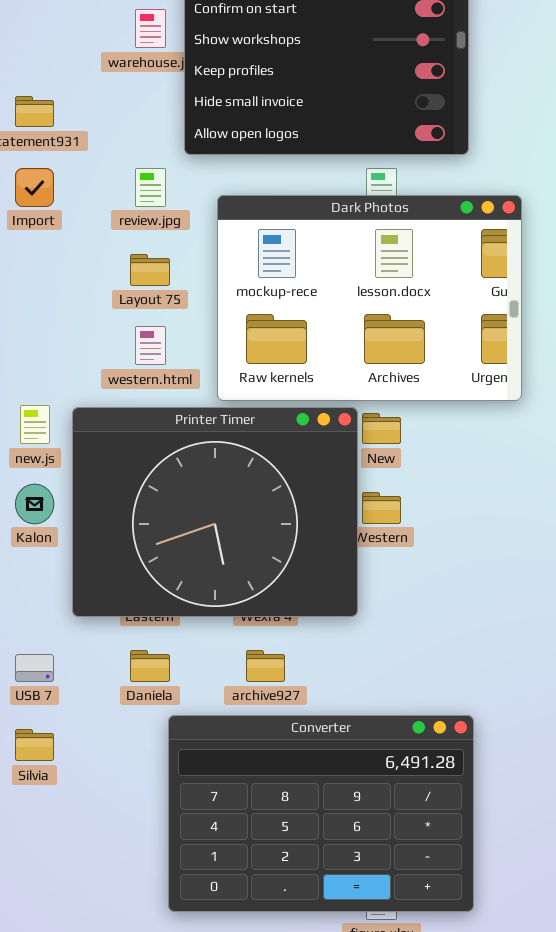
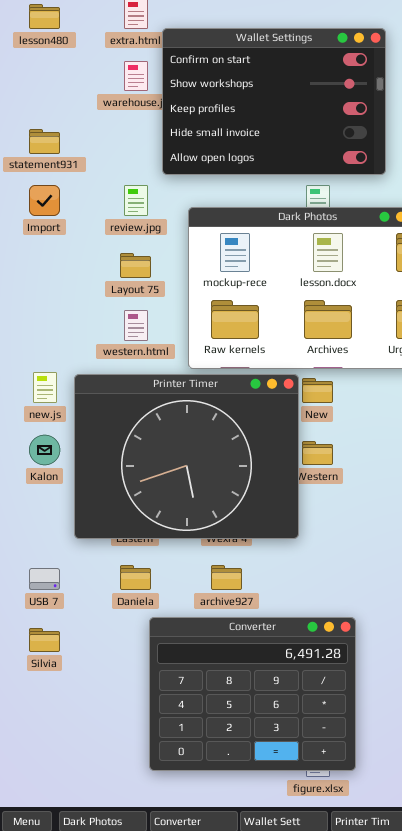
Converter: [168,715,474,912] -> [149,617,356,771], resized

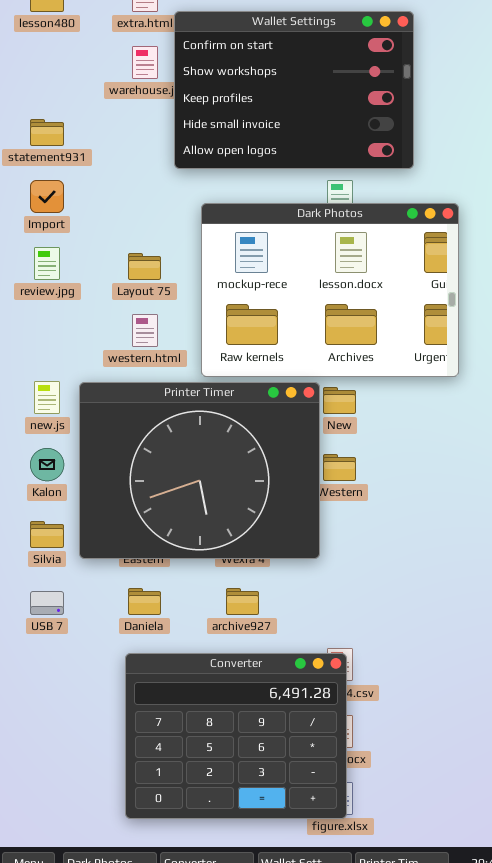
review.jpg: [124,185,148,216] -> [34,247,60,280], moved
Converter: [149,617,356,771] -> [125,653,347,819], moved
Silvia: [29,628,60,652] -> [30,521,64,548], moved

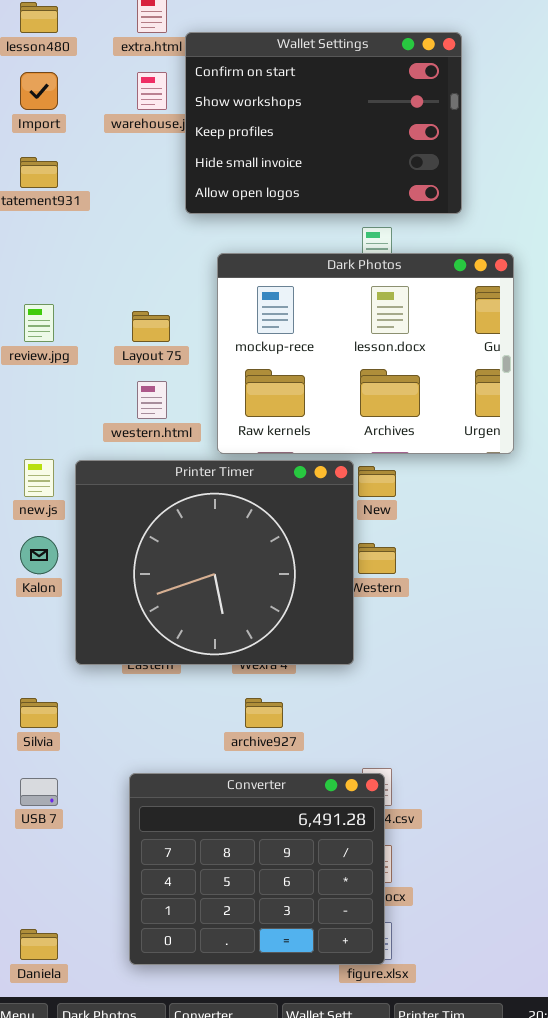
Import: [30,180,64,213] -> [20,72,58,110], moved
Silvia: [30,521,64,548] -> [20,698,58,728], moved
Daniela: [128,588,161,615] -> [20,929,58,960], moved
USB 7: [30,591,64,615] -> [20,778,58,806], moved

